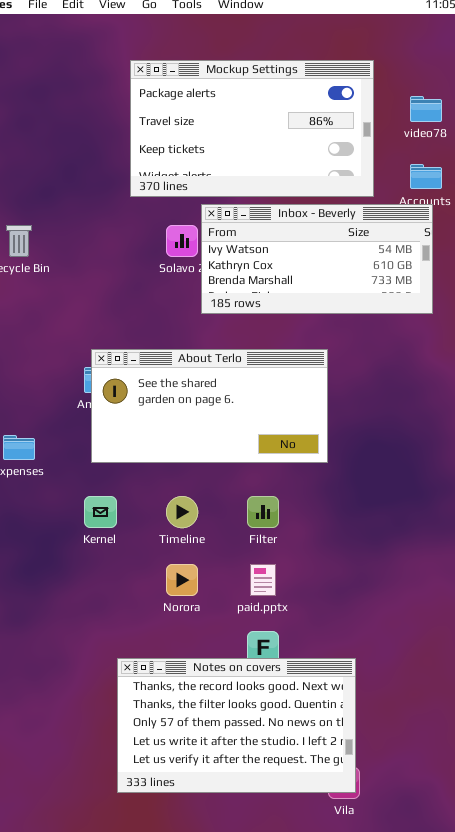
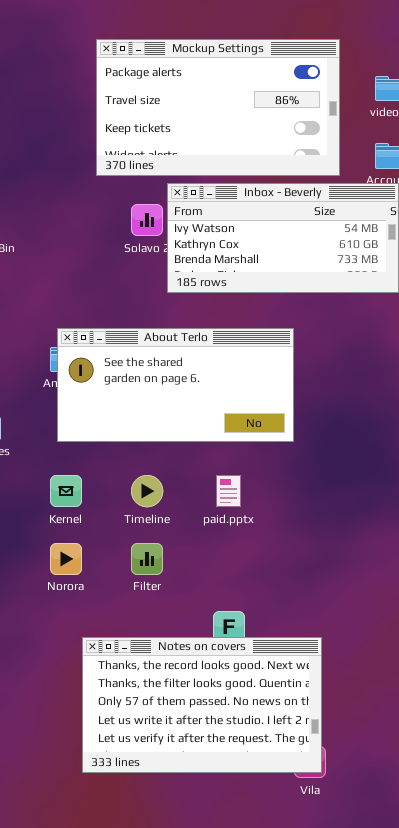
Filter: [247,496,279,528] -> [131,543,163,575], moved
Norora: [166,564,198,596] -> [50,543,82,575], moved
paid.pptx: [250,564,276,596] -> [216,475,241,507], moved

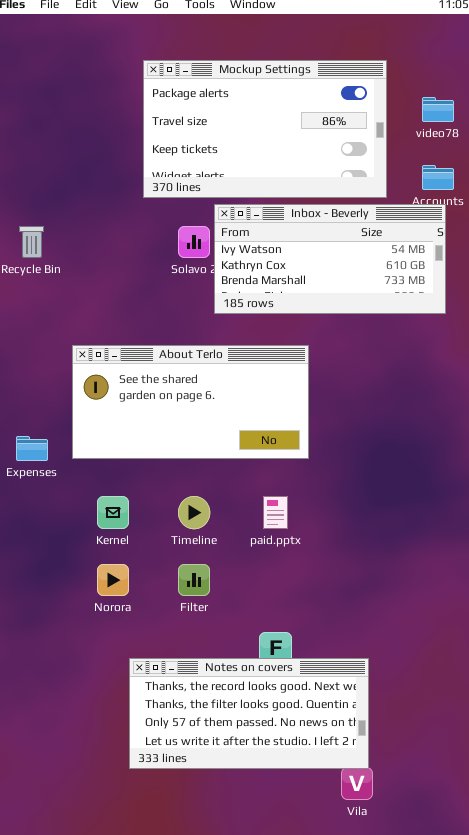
About Terlo: [57,328,294,442] -> [72,345,309,459], moved
Notes on covers: [82,637,322,773] -> [129,658,369,769], resized

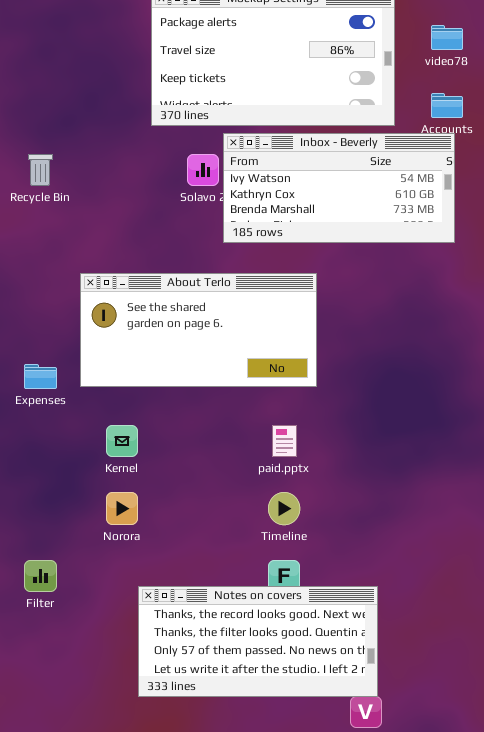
Timeline: [178,496,210,529] -> [268,492,300,525], moved
Filter: [178,564,210,596] -> [24,560,57,592], moved

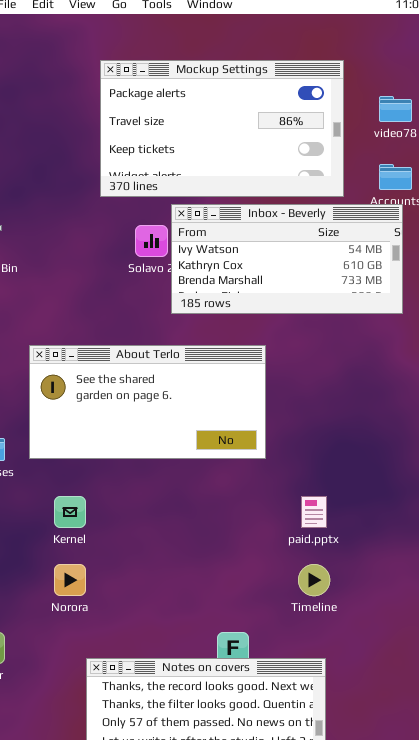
paid.pptx: [272,425,297,457] -> [301,496,327,528], moved
Timeline: [268,492,300,525] -> [298,564,330,596], moved

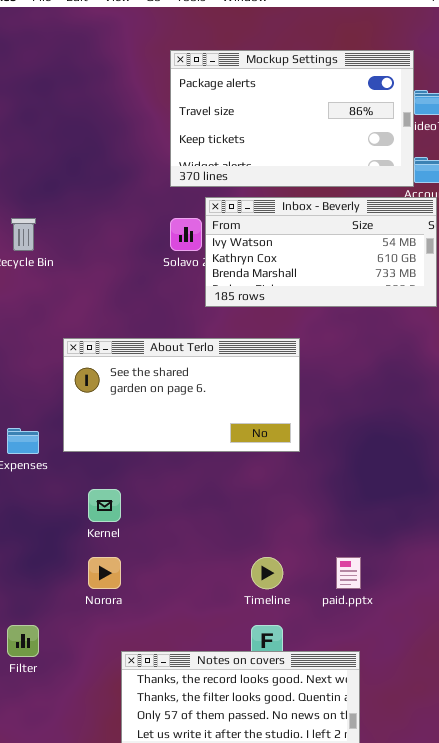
Mockup Settings: [100,60,344,197] -> [170,50,414,187], moved
paid.pptx: [301,496,327,528] -> [336,557,361,589], moved
Timeline: [298,564,330,596] -> [251,557,283,589], moved

